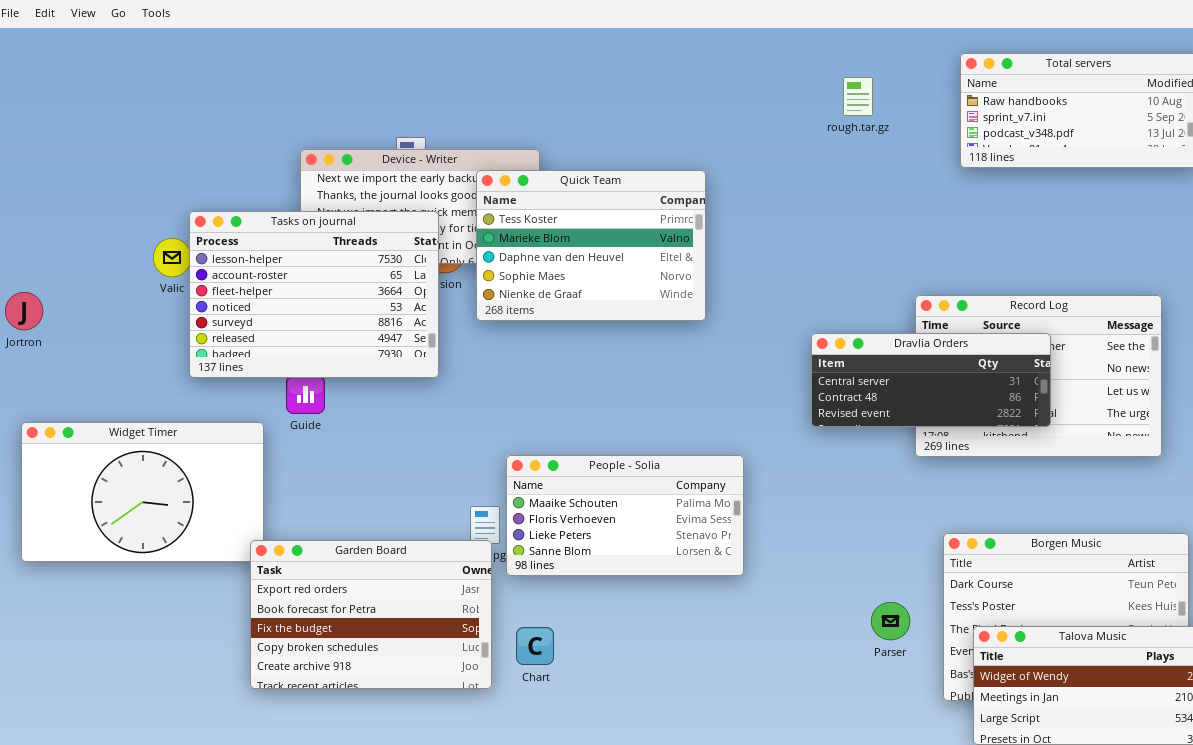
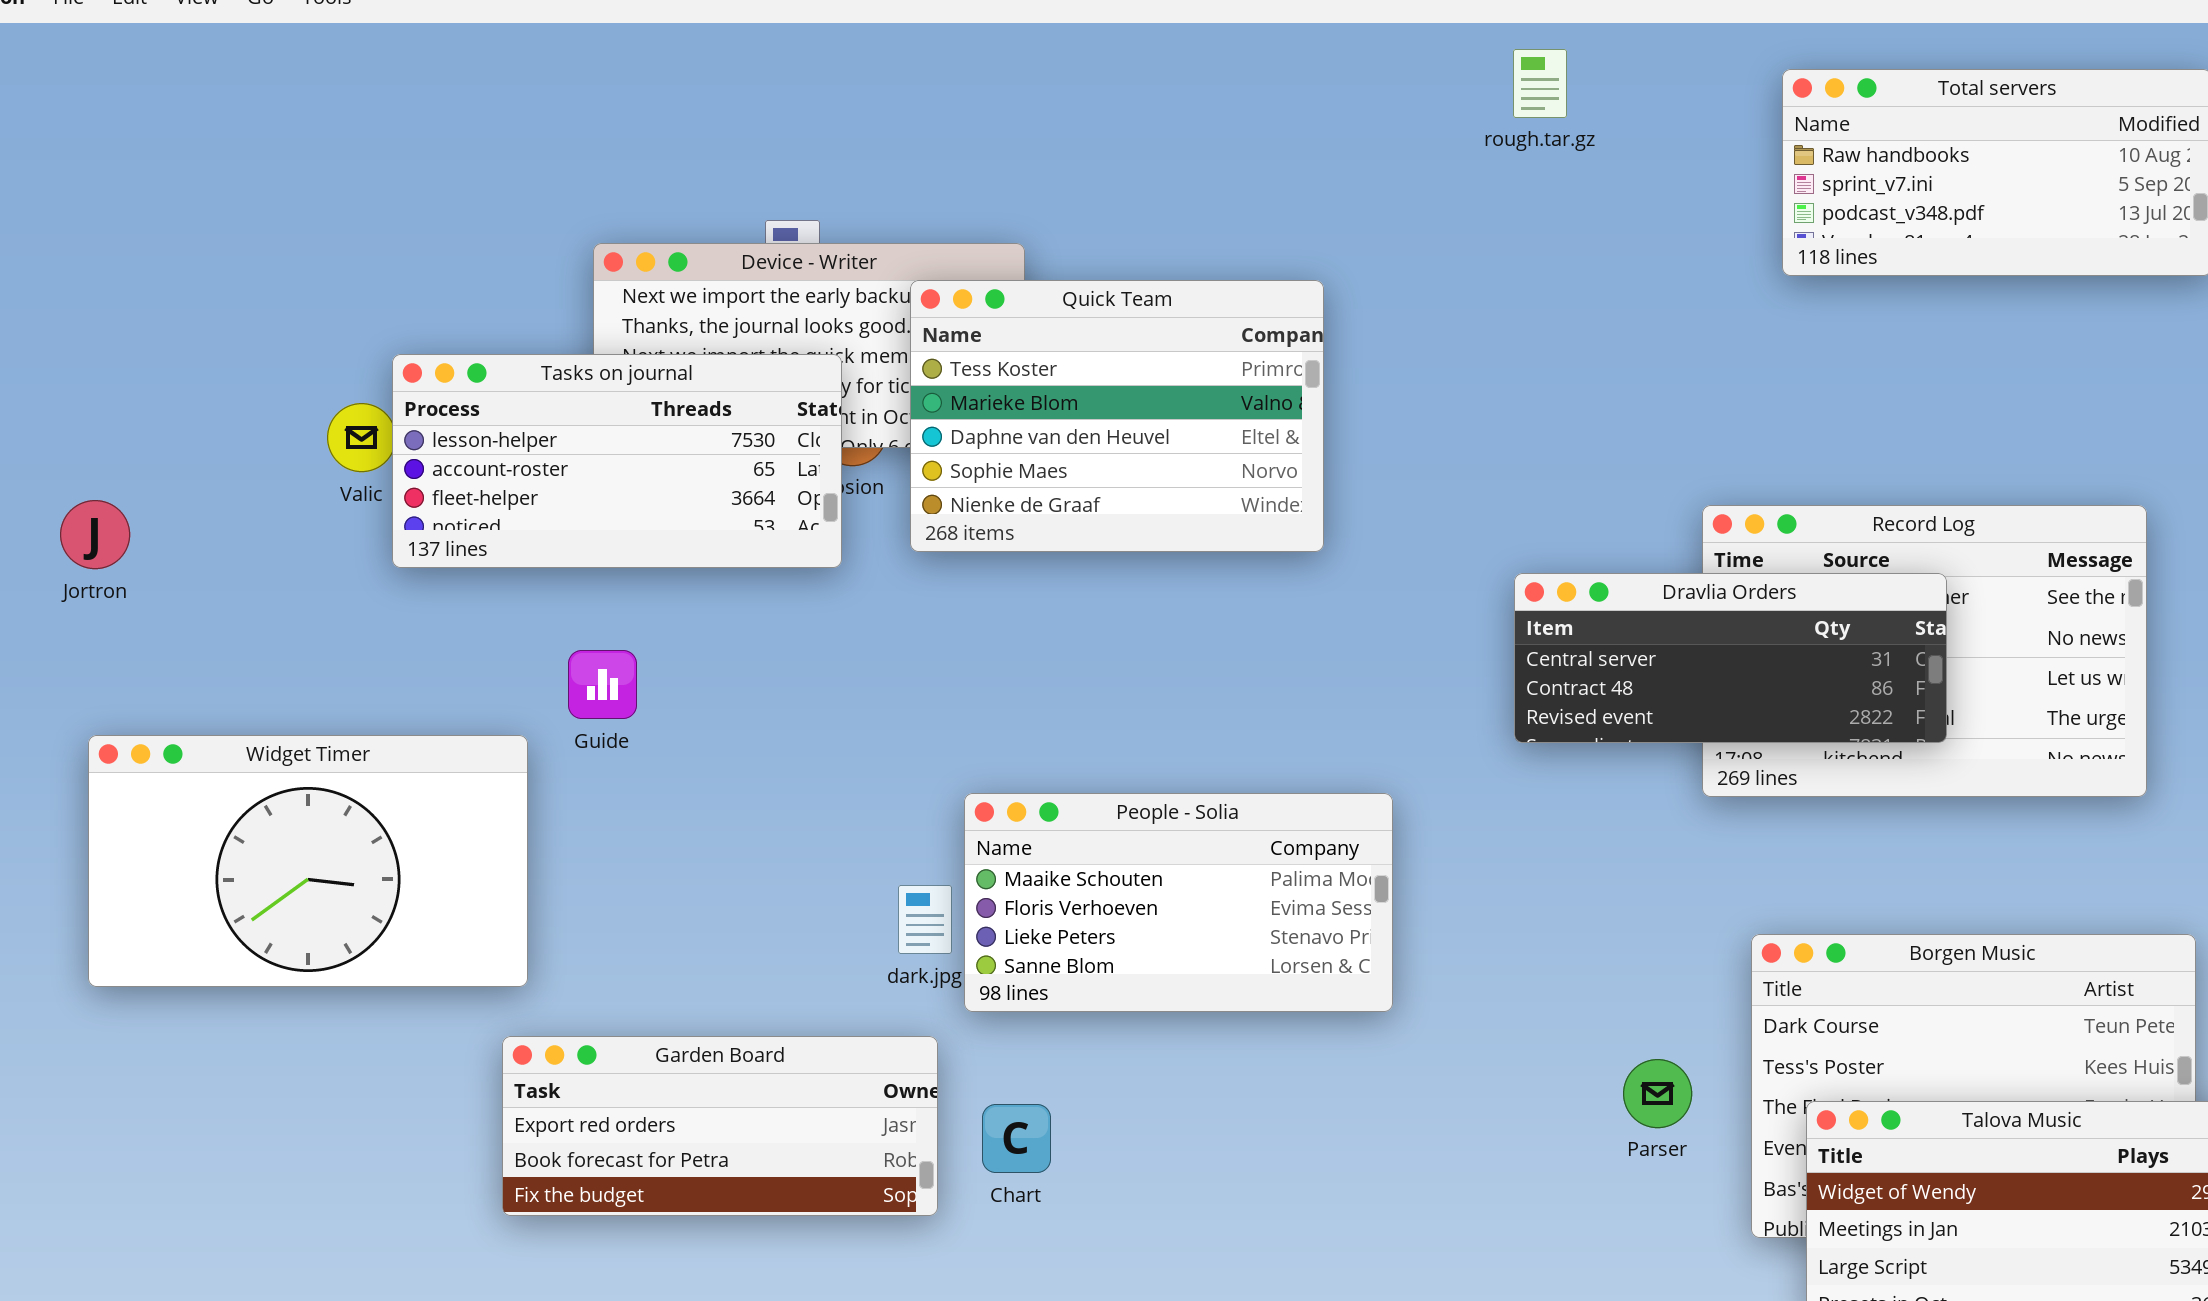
rough.tar.gz: [843,77,873,116] -> [1513,49,1567,118], moved
Tasks on journal: [189,211,439,378] -> [392,354,842,568], resized
Garden Board: [250,540,492,689] -> [502,1036,938,1216], resized

